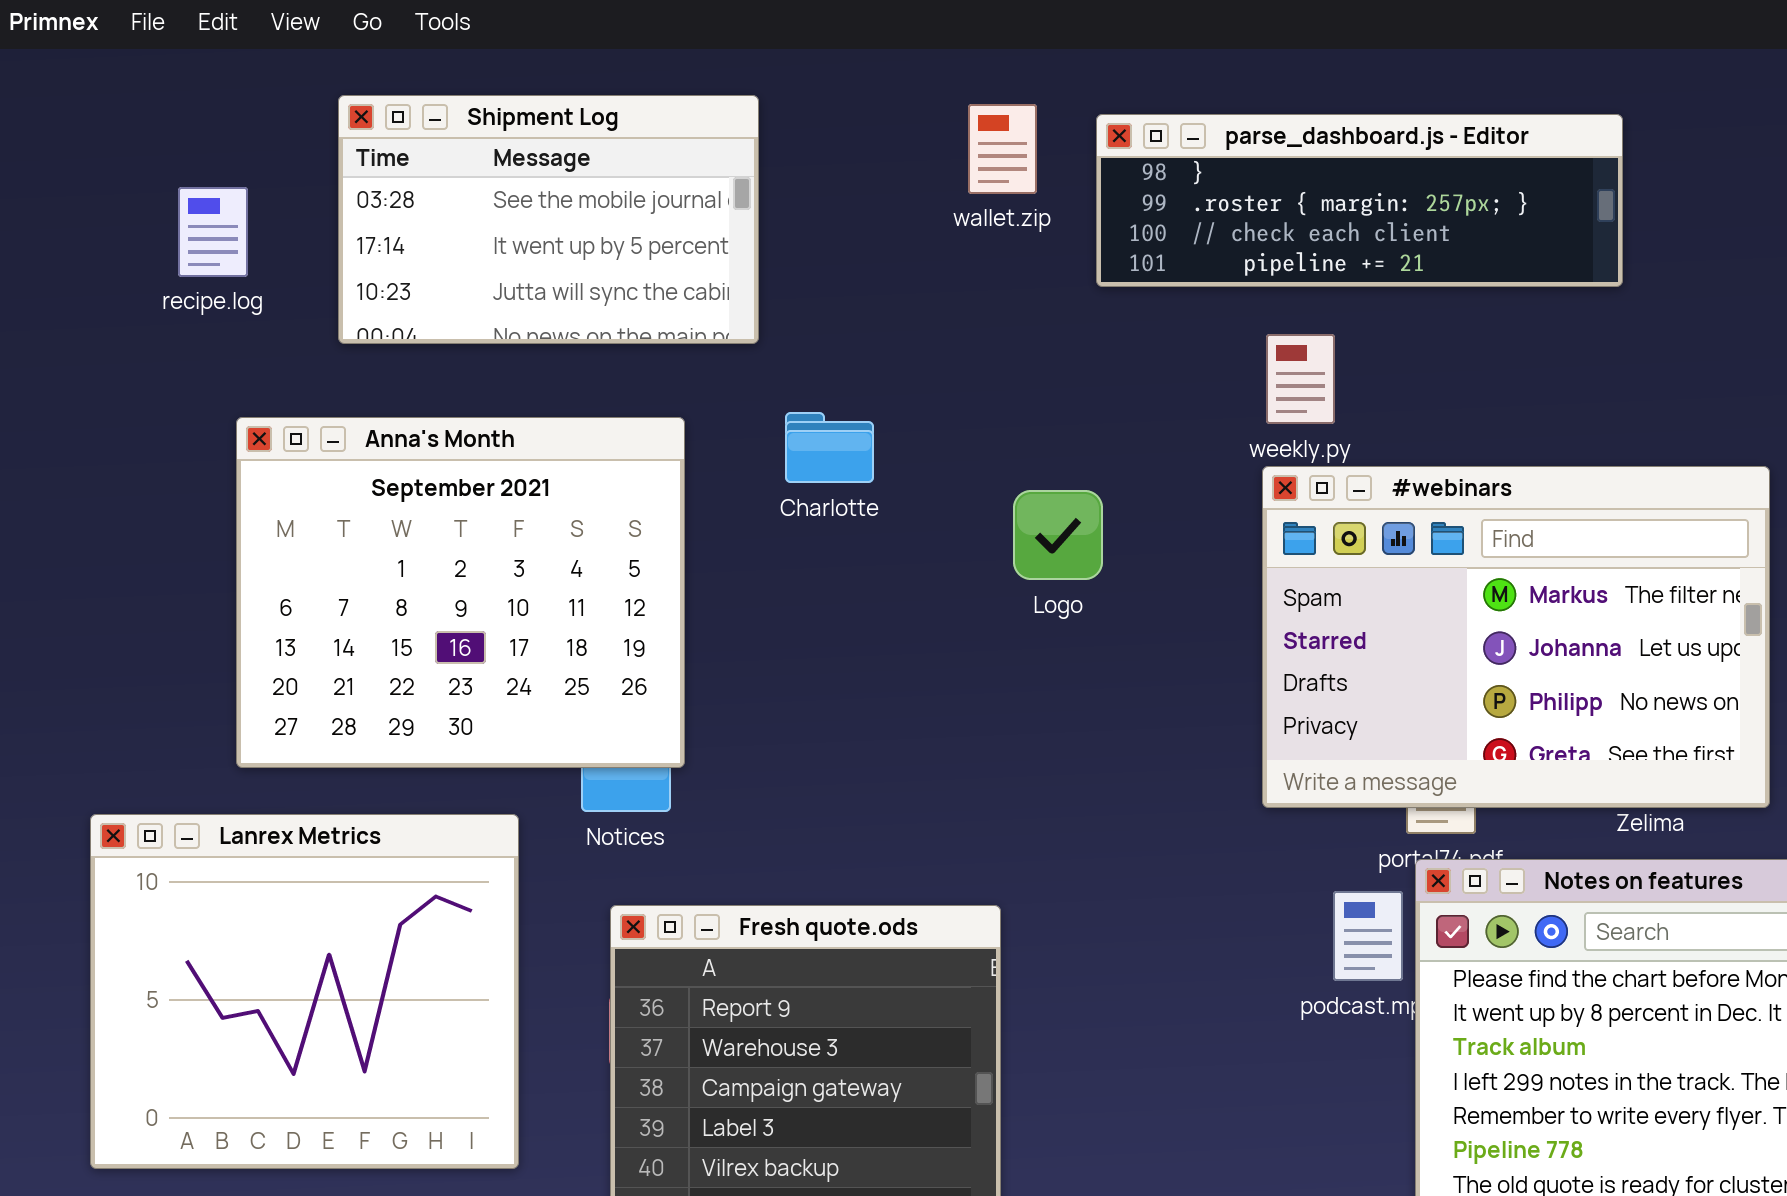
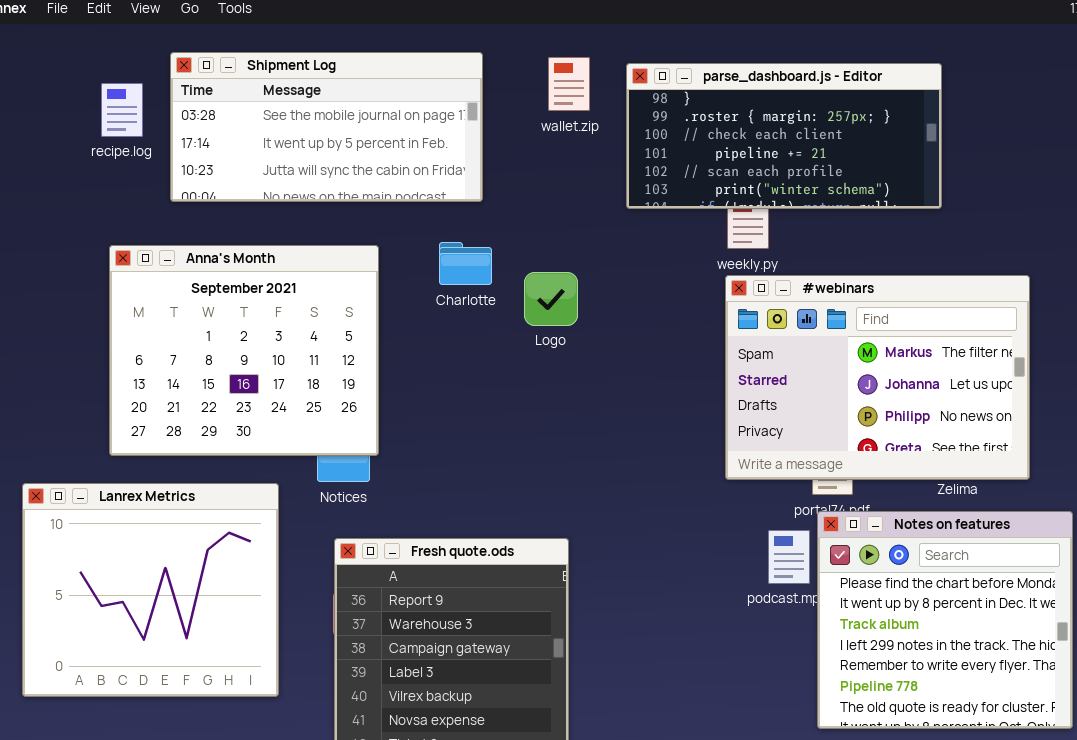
Shipment Log: [338,95,759,344] -> [170,52,483,202], resized
parse_dashboard.js - Editor: [1096,114,1623,287] -> [626,63,942,209], resized
recipe.log: [178,187,248,277] -> [101,83,143,137], moved
Logo: [1013,490,1103,580] -> [524,272,578,326], moved

